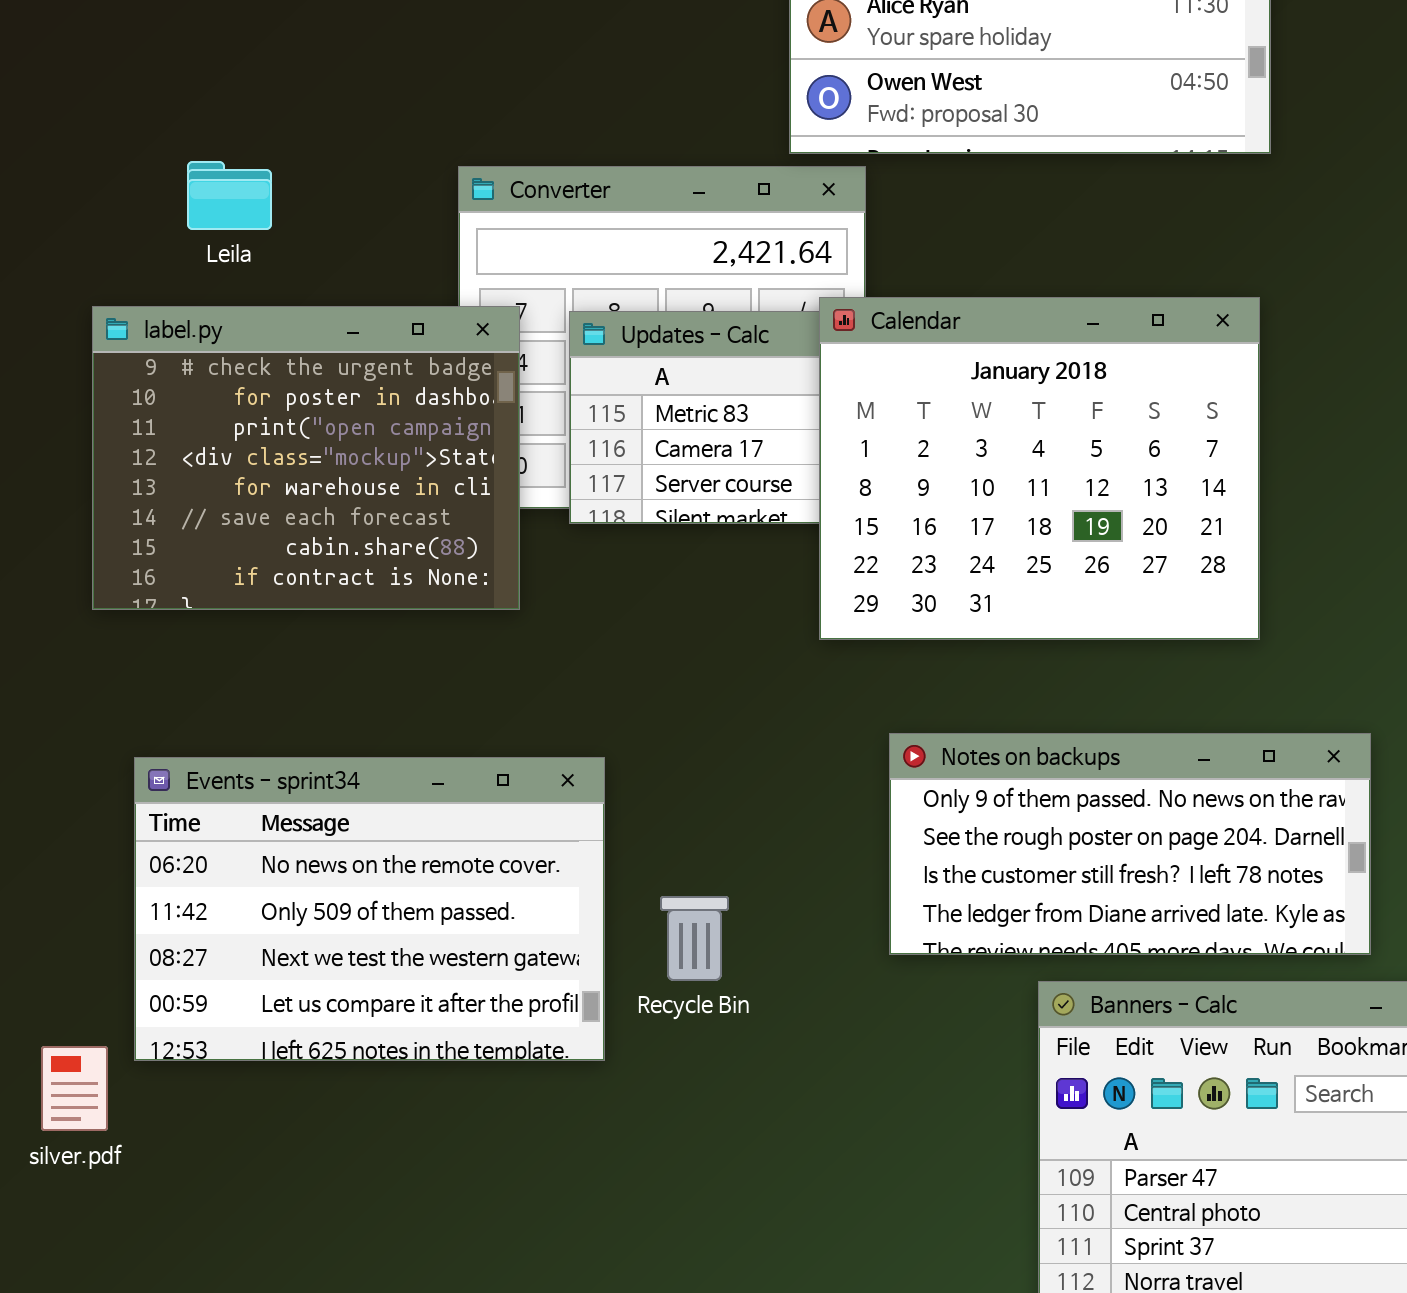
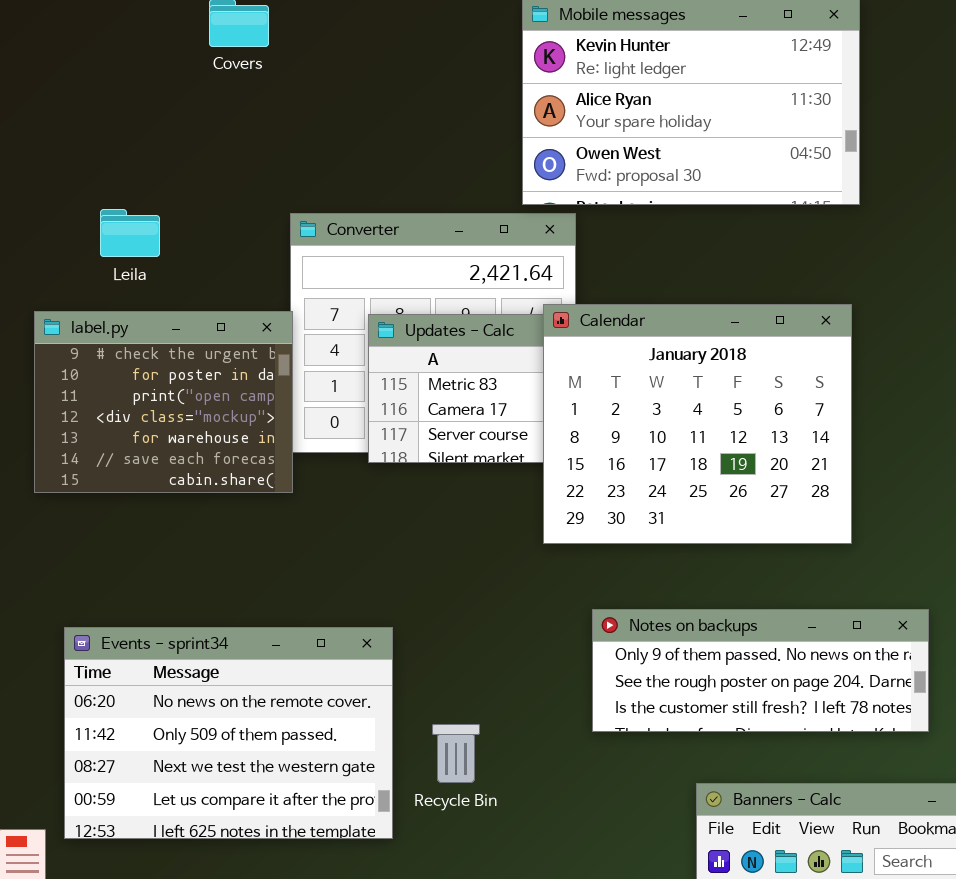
label.py: [92,306,520,610] -> [34,311,293,493], resized
Notes on backups: [889,733,1371,955] -> [592,609,929,732], resized

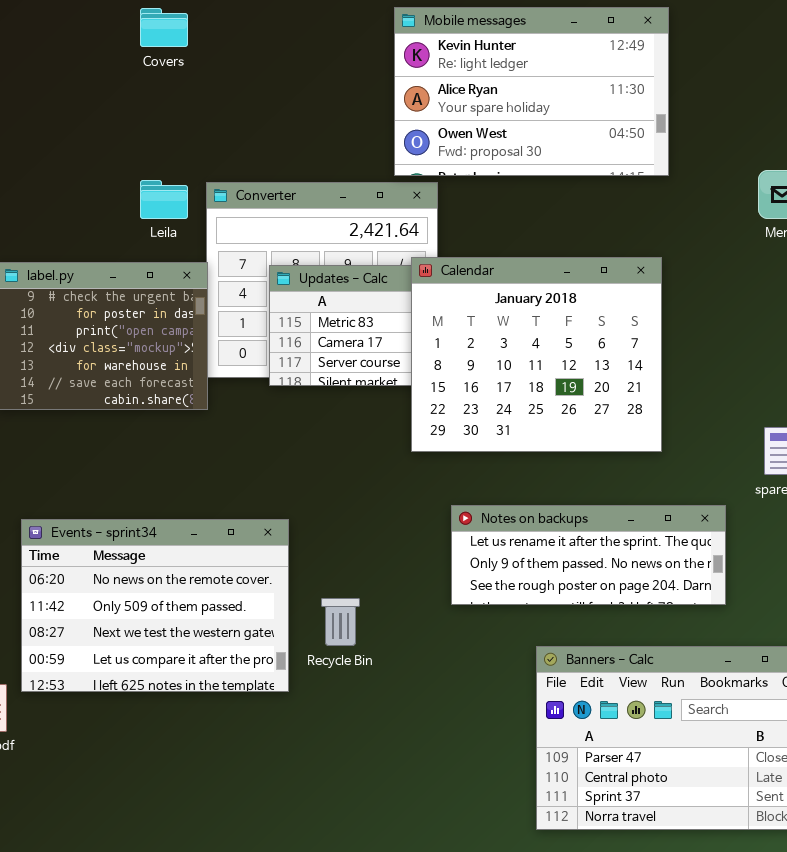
Leila: [100,209,160,257] -> [140,180,188,219], moved
Notes on backups: [592,609,929,732] -> [451,505,726,605], scrolled up 1 row

